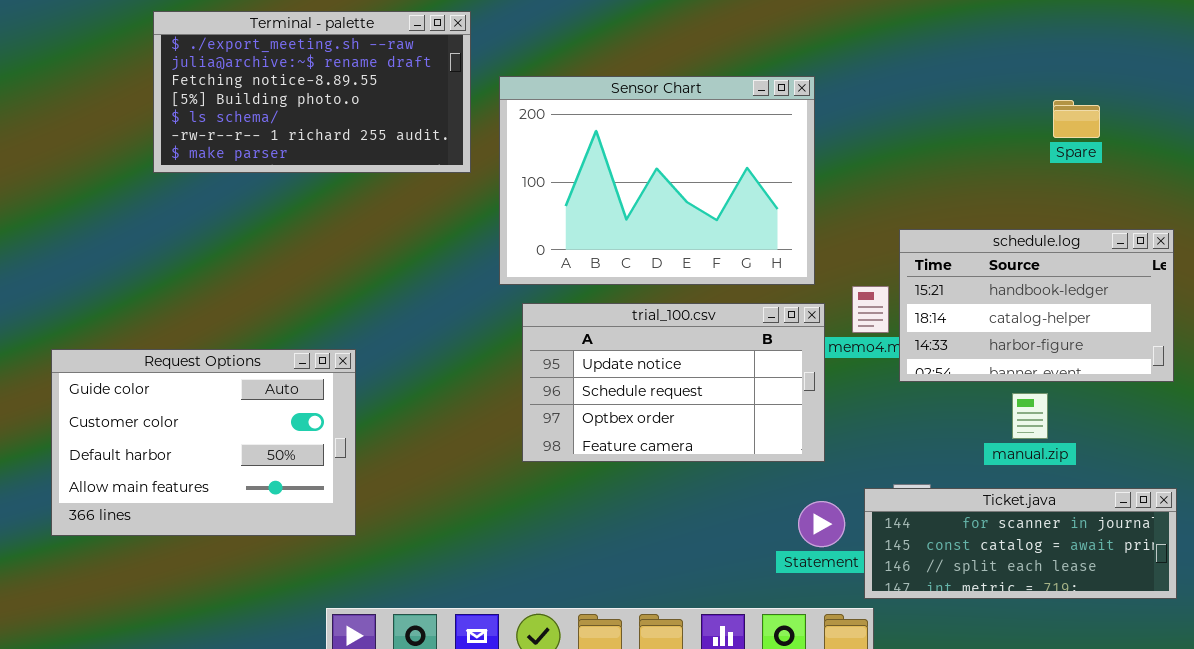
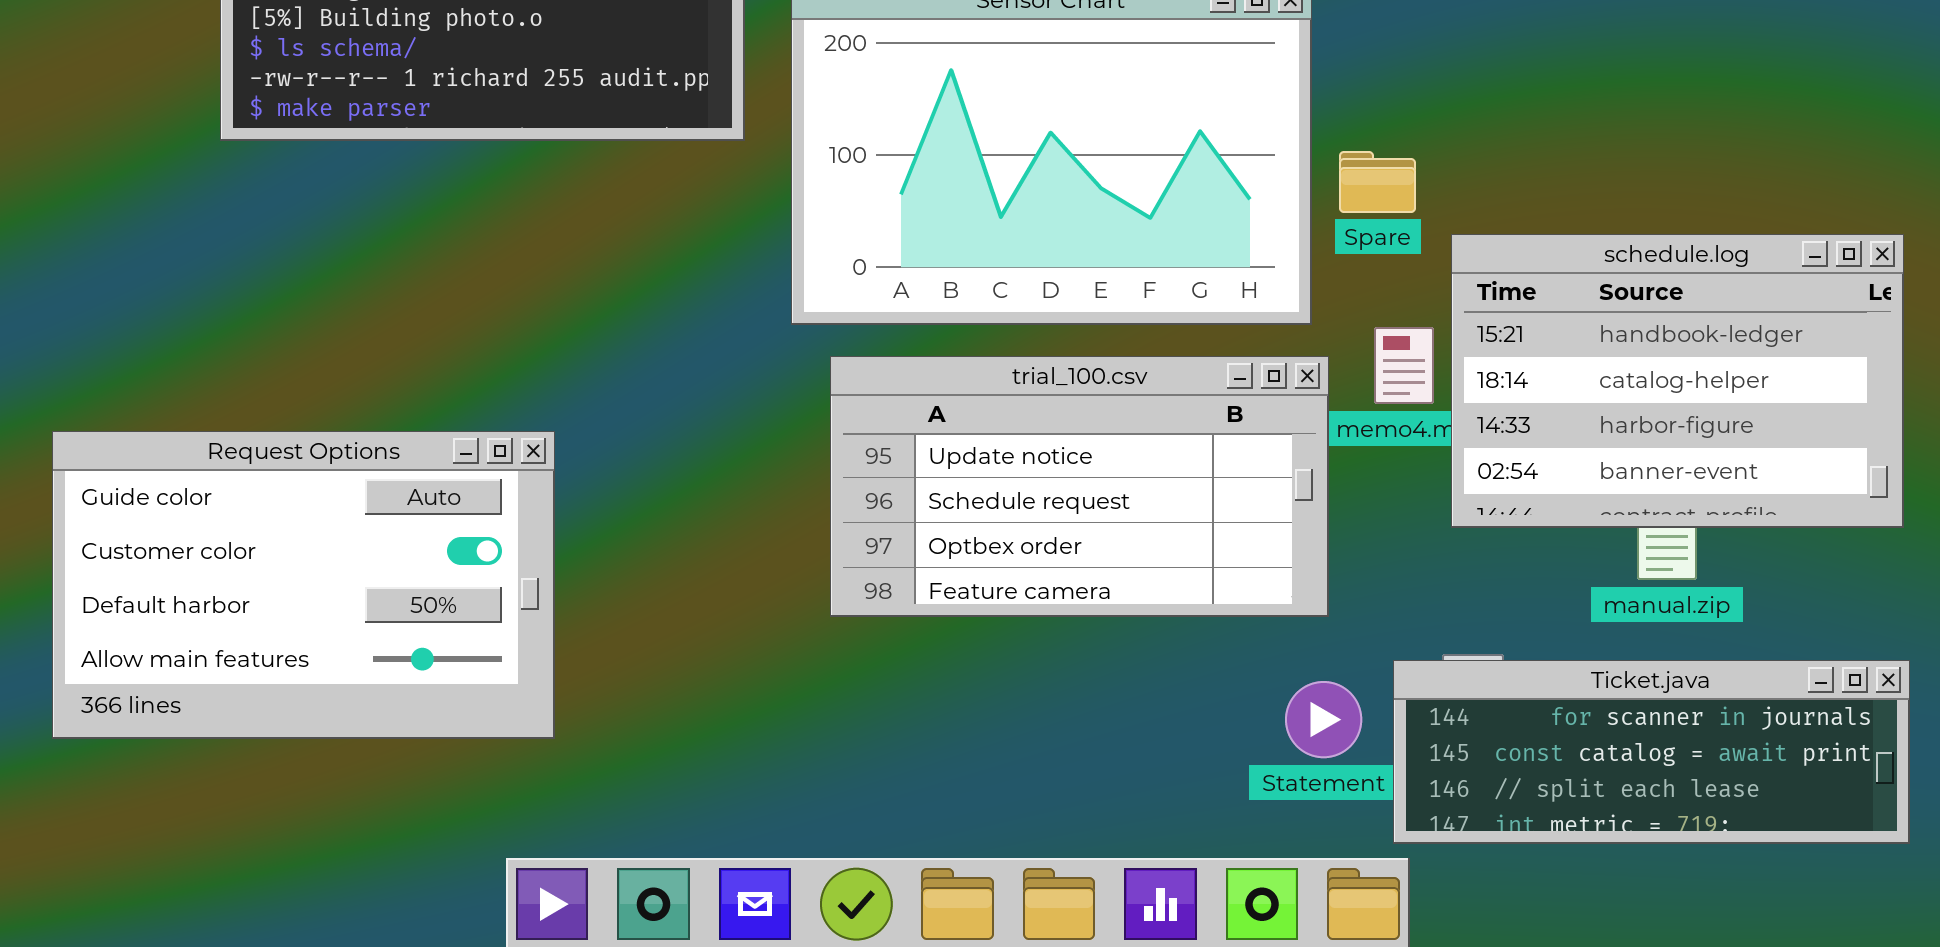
Spare: [1053,100,1100,138] -> [1339,151,1416,213], moved
schedule.log: [899,229,1174,382] -> [1451,234,1904,528], resized

